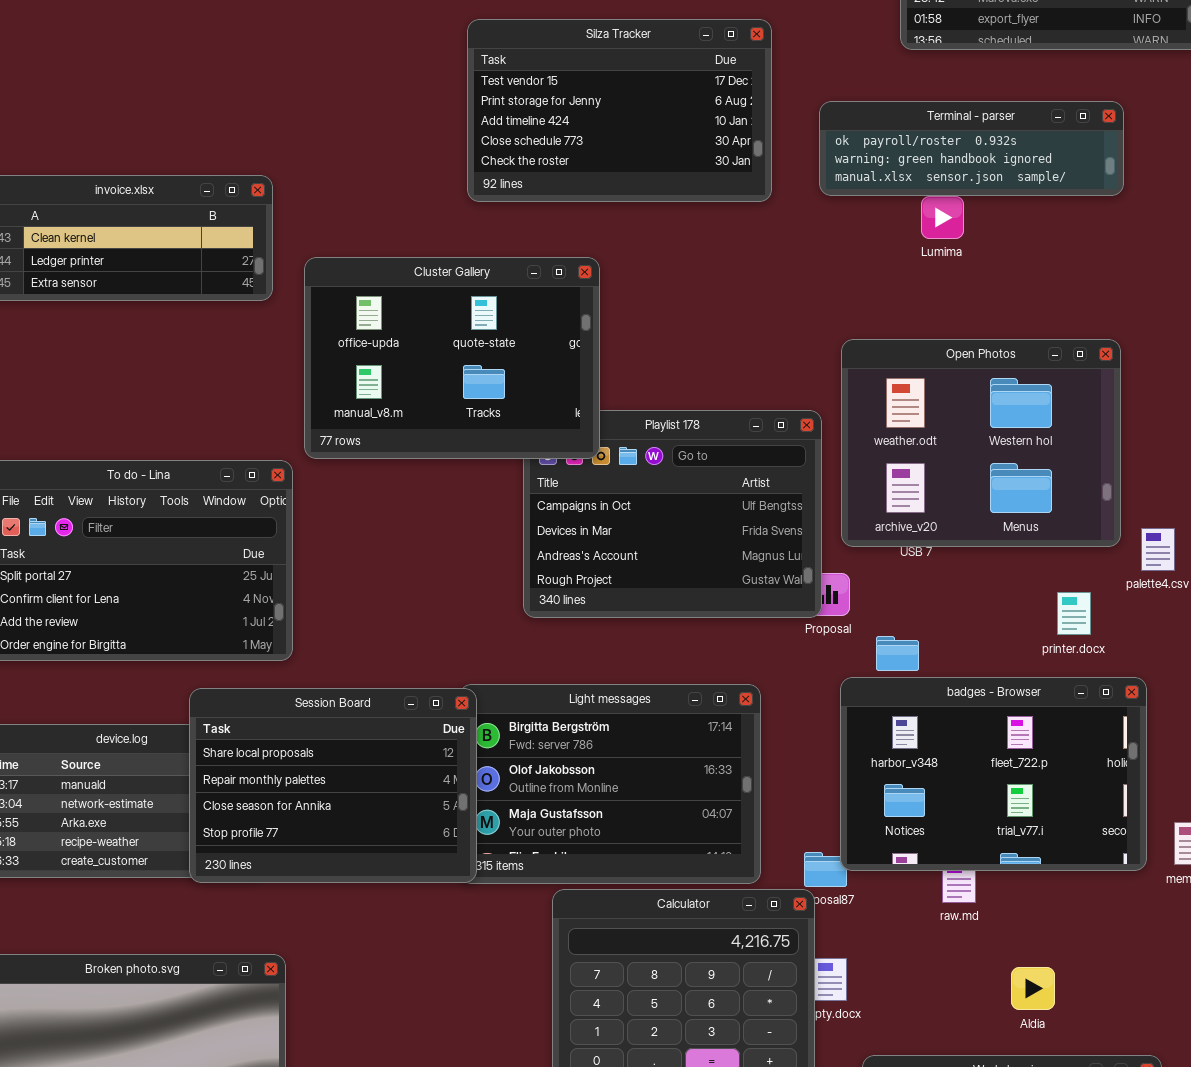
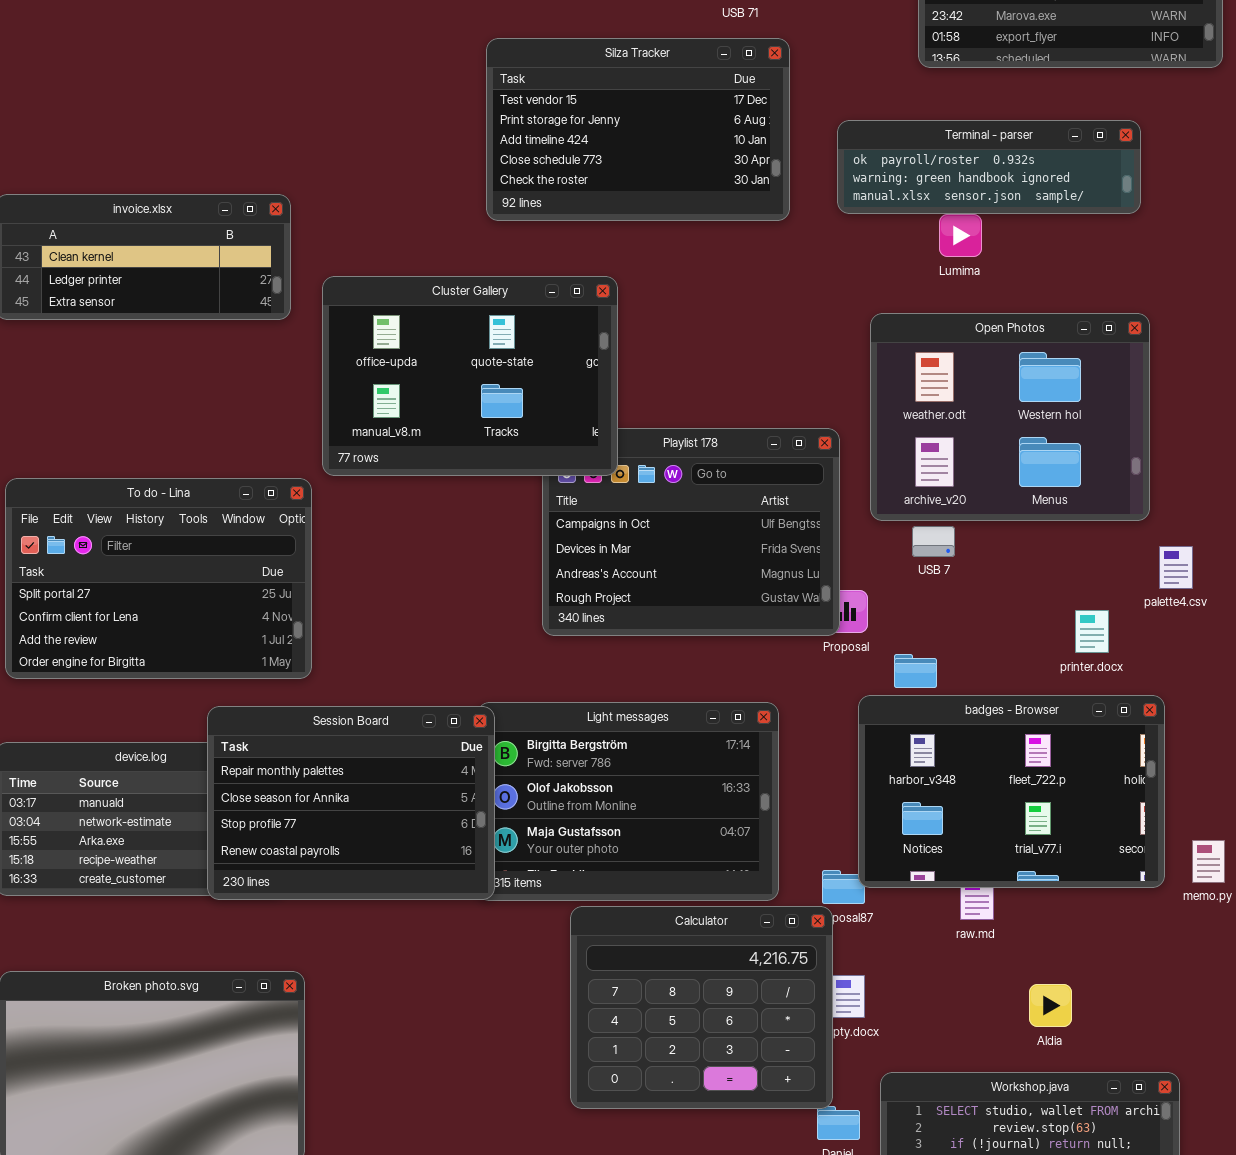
Open Photos: [841,339,1121,547] -> [870,313,1150,521], moved
Session Board: [189,688,477,883] -> [207,706,495,900], scrolled down 1 row

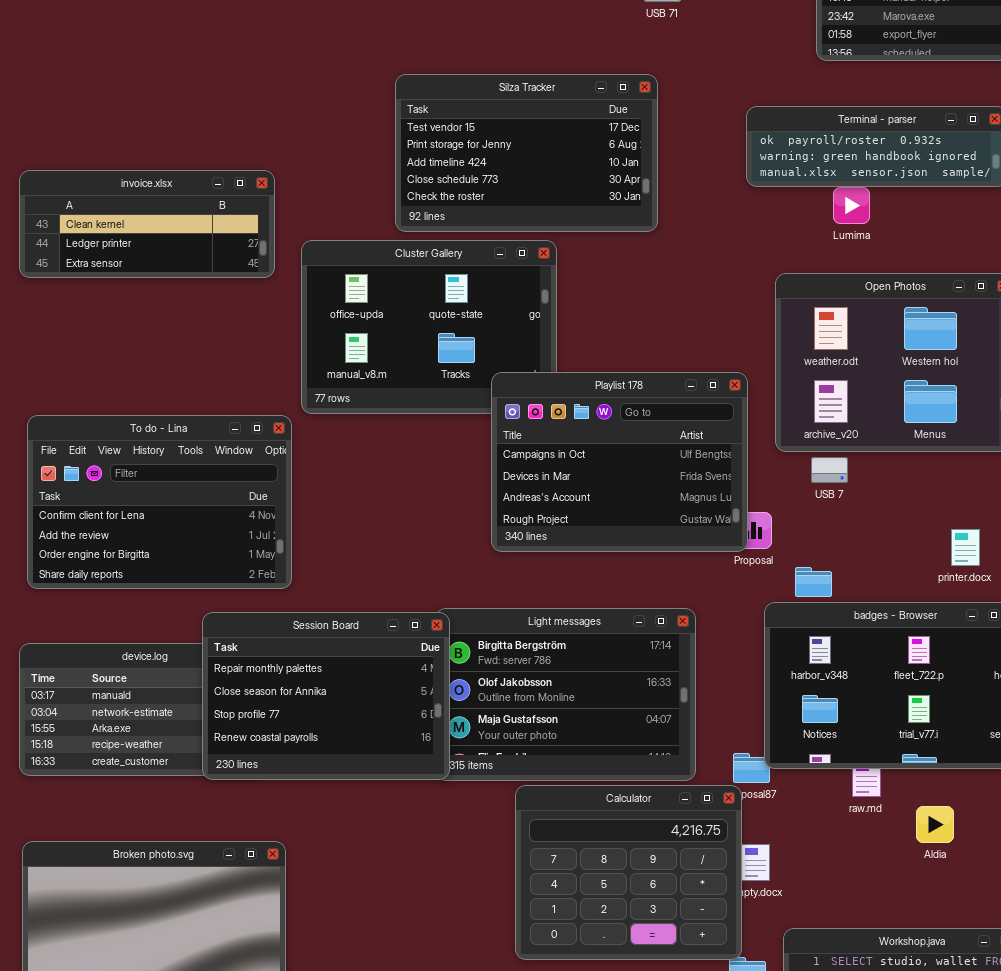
Silza Tracker: [486,38,790,221] -> [395,74,658,232], moved
Playlist 178: [542,428,840,636] -> [491,372,748,552], raised
To do - Lina: [5,478,312,679] -> [27,415,292,589], scrolled down 1 row
Aldia: [1029,984,1072,1027] -> [916,806,954,843], moved

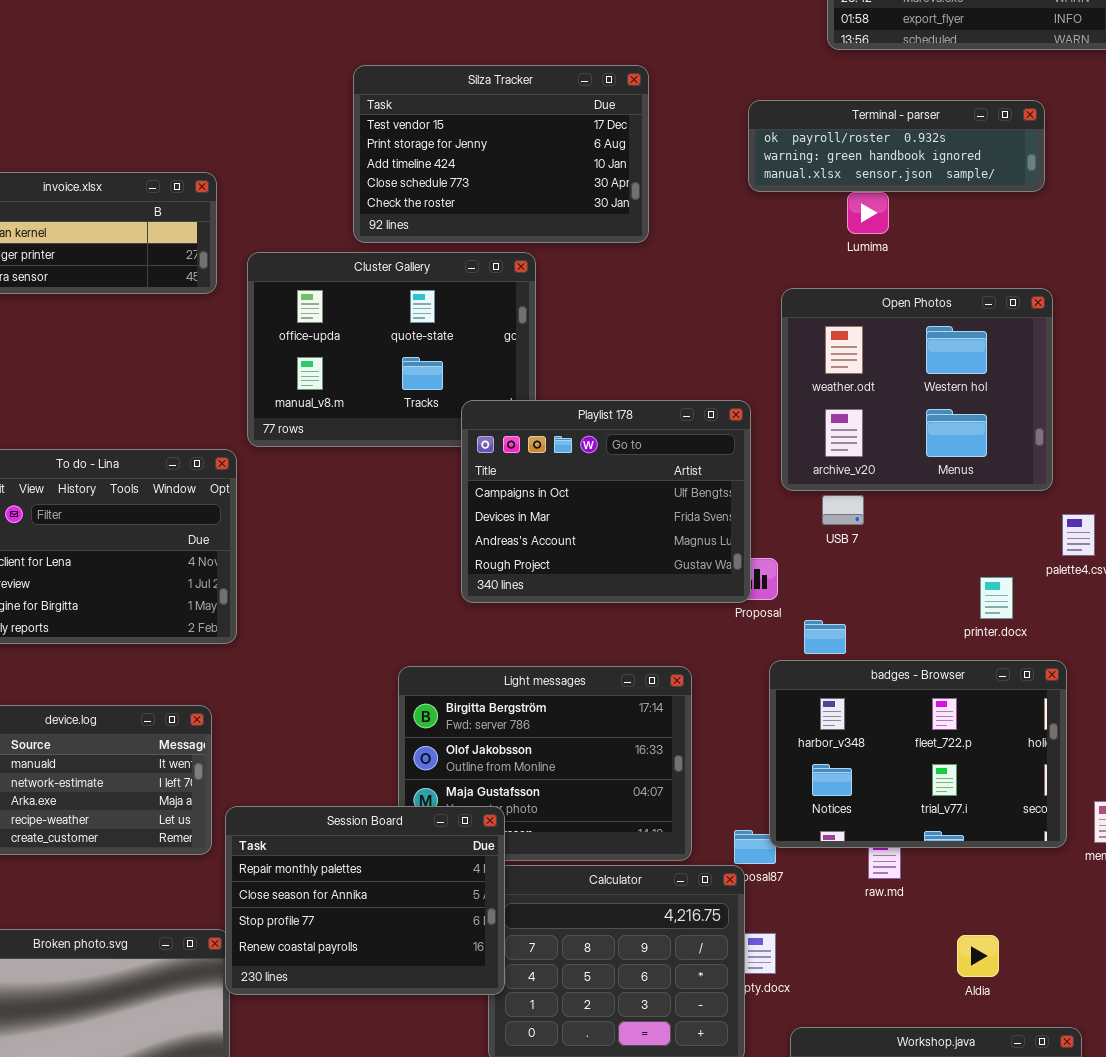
Session Board: [202,612,450,780] -> [225,806,505,995], moved
Aldia: [916,806,954,843] -> [957,935,999,977], moved

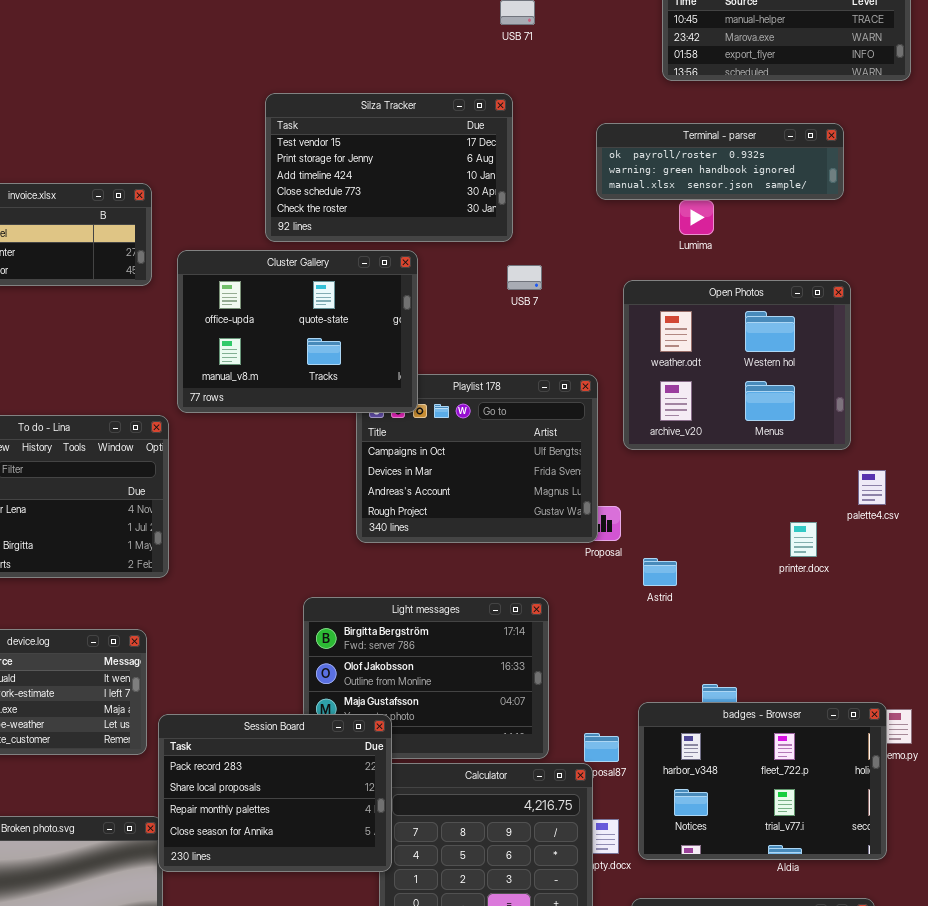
Cluster Gallery: [247,252,536,447] -> [177,250,418,413], raised
USB 7: [822,495,864,525] -> [507,265,542,290], moved
badges - Browser: [769,660,1067,848] -> [638,702,887,860], moved
Session Board: [225,806,505,995] -> [158,714,392,872], scrolled up 2 rows

